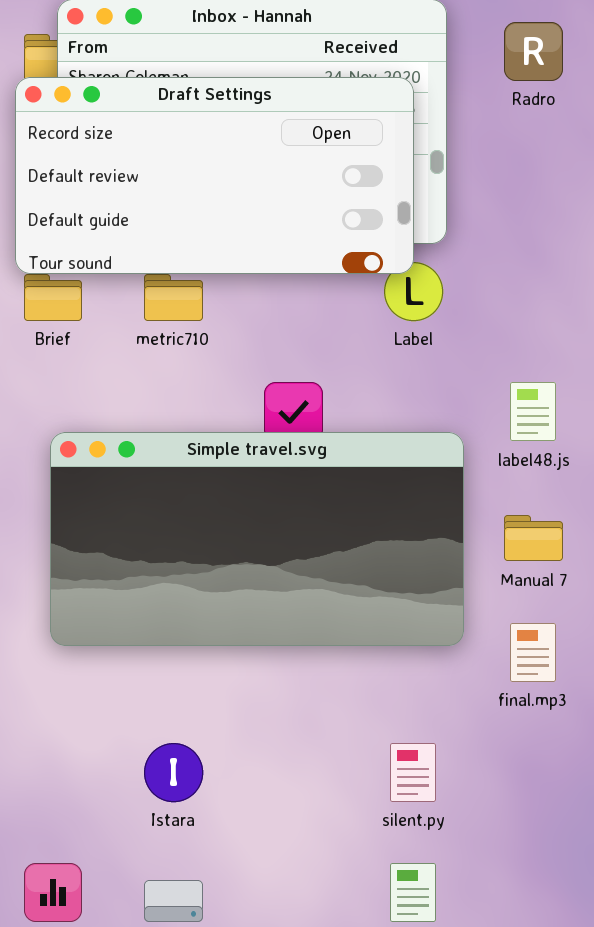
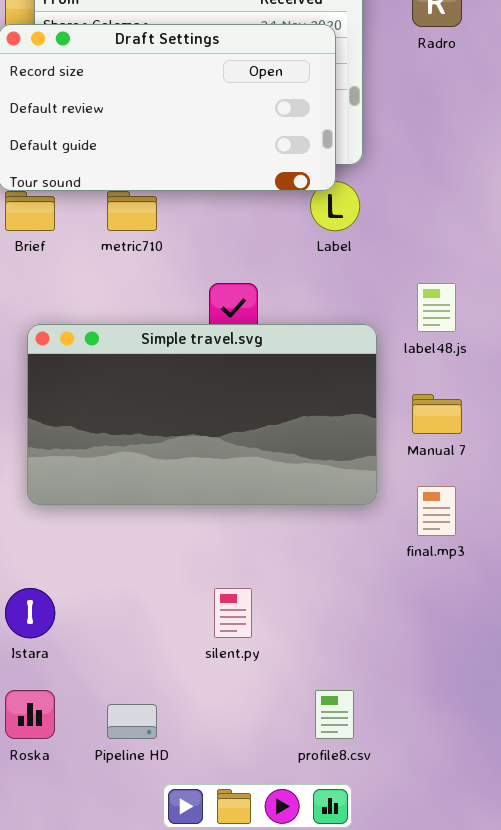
Istara: [144,743,203,802] -> [5,588,55,638], moved
silent.py: [390,743,436,802] -> [214,588,252,638], moved

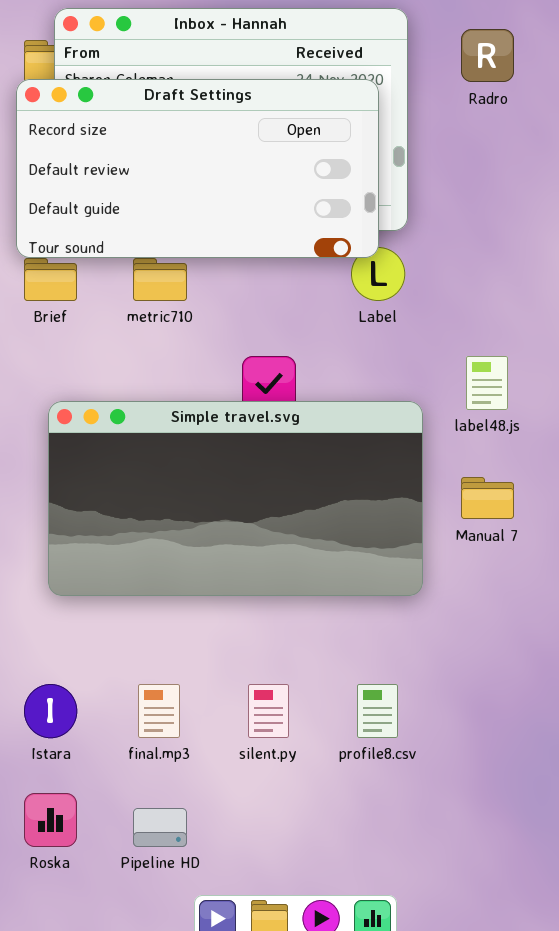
final.mp3: [417,486,456,536] -> [138,684,180,738], moved
profile8.csv: [315,690,354,739] -> [357,684,398,738], moved

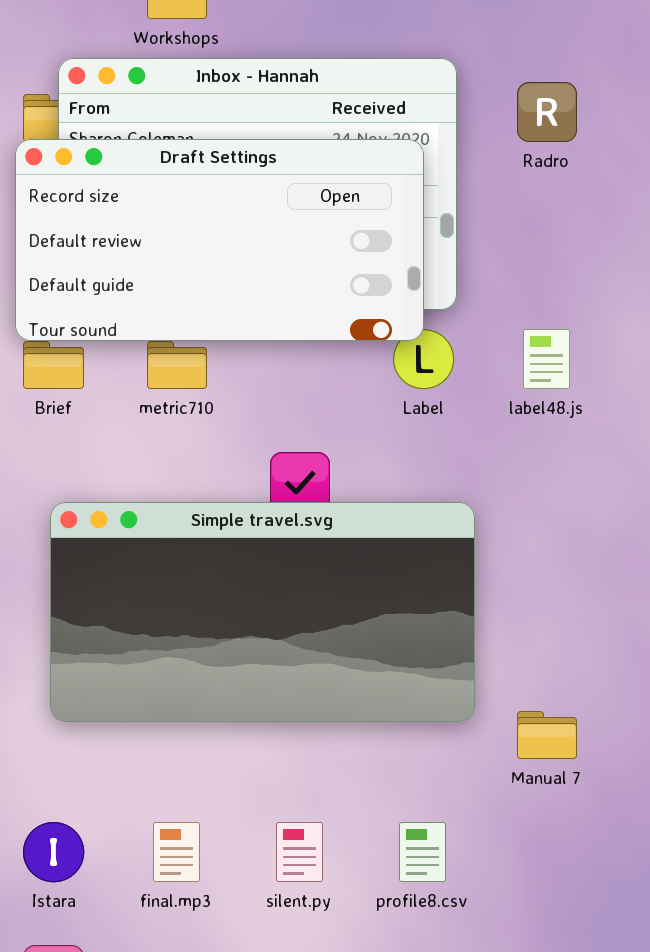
label48.js: [466,356,508,410] -> [523,329,570,389], moved
Manual 7: [461,477,514,519] -> [517,711,577,759], moved

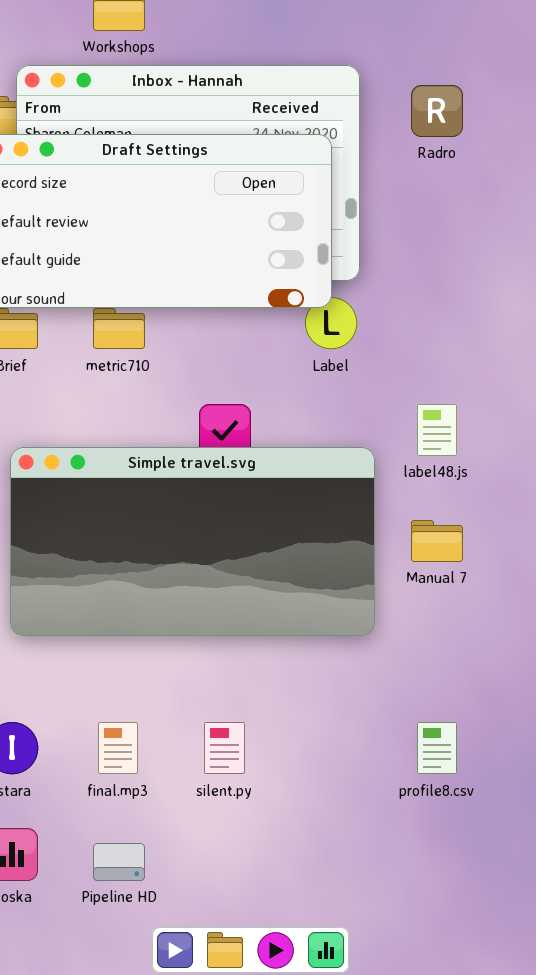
label48.js: [523,329,570,389] -> [417,404,457,456], moved
Manual 7: [517,711,577,759] -> [411,520,463,562], moved
profile8.csv: [399,822,446,882] -> [417,722,457,774], moved

